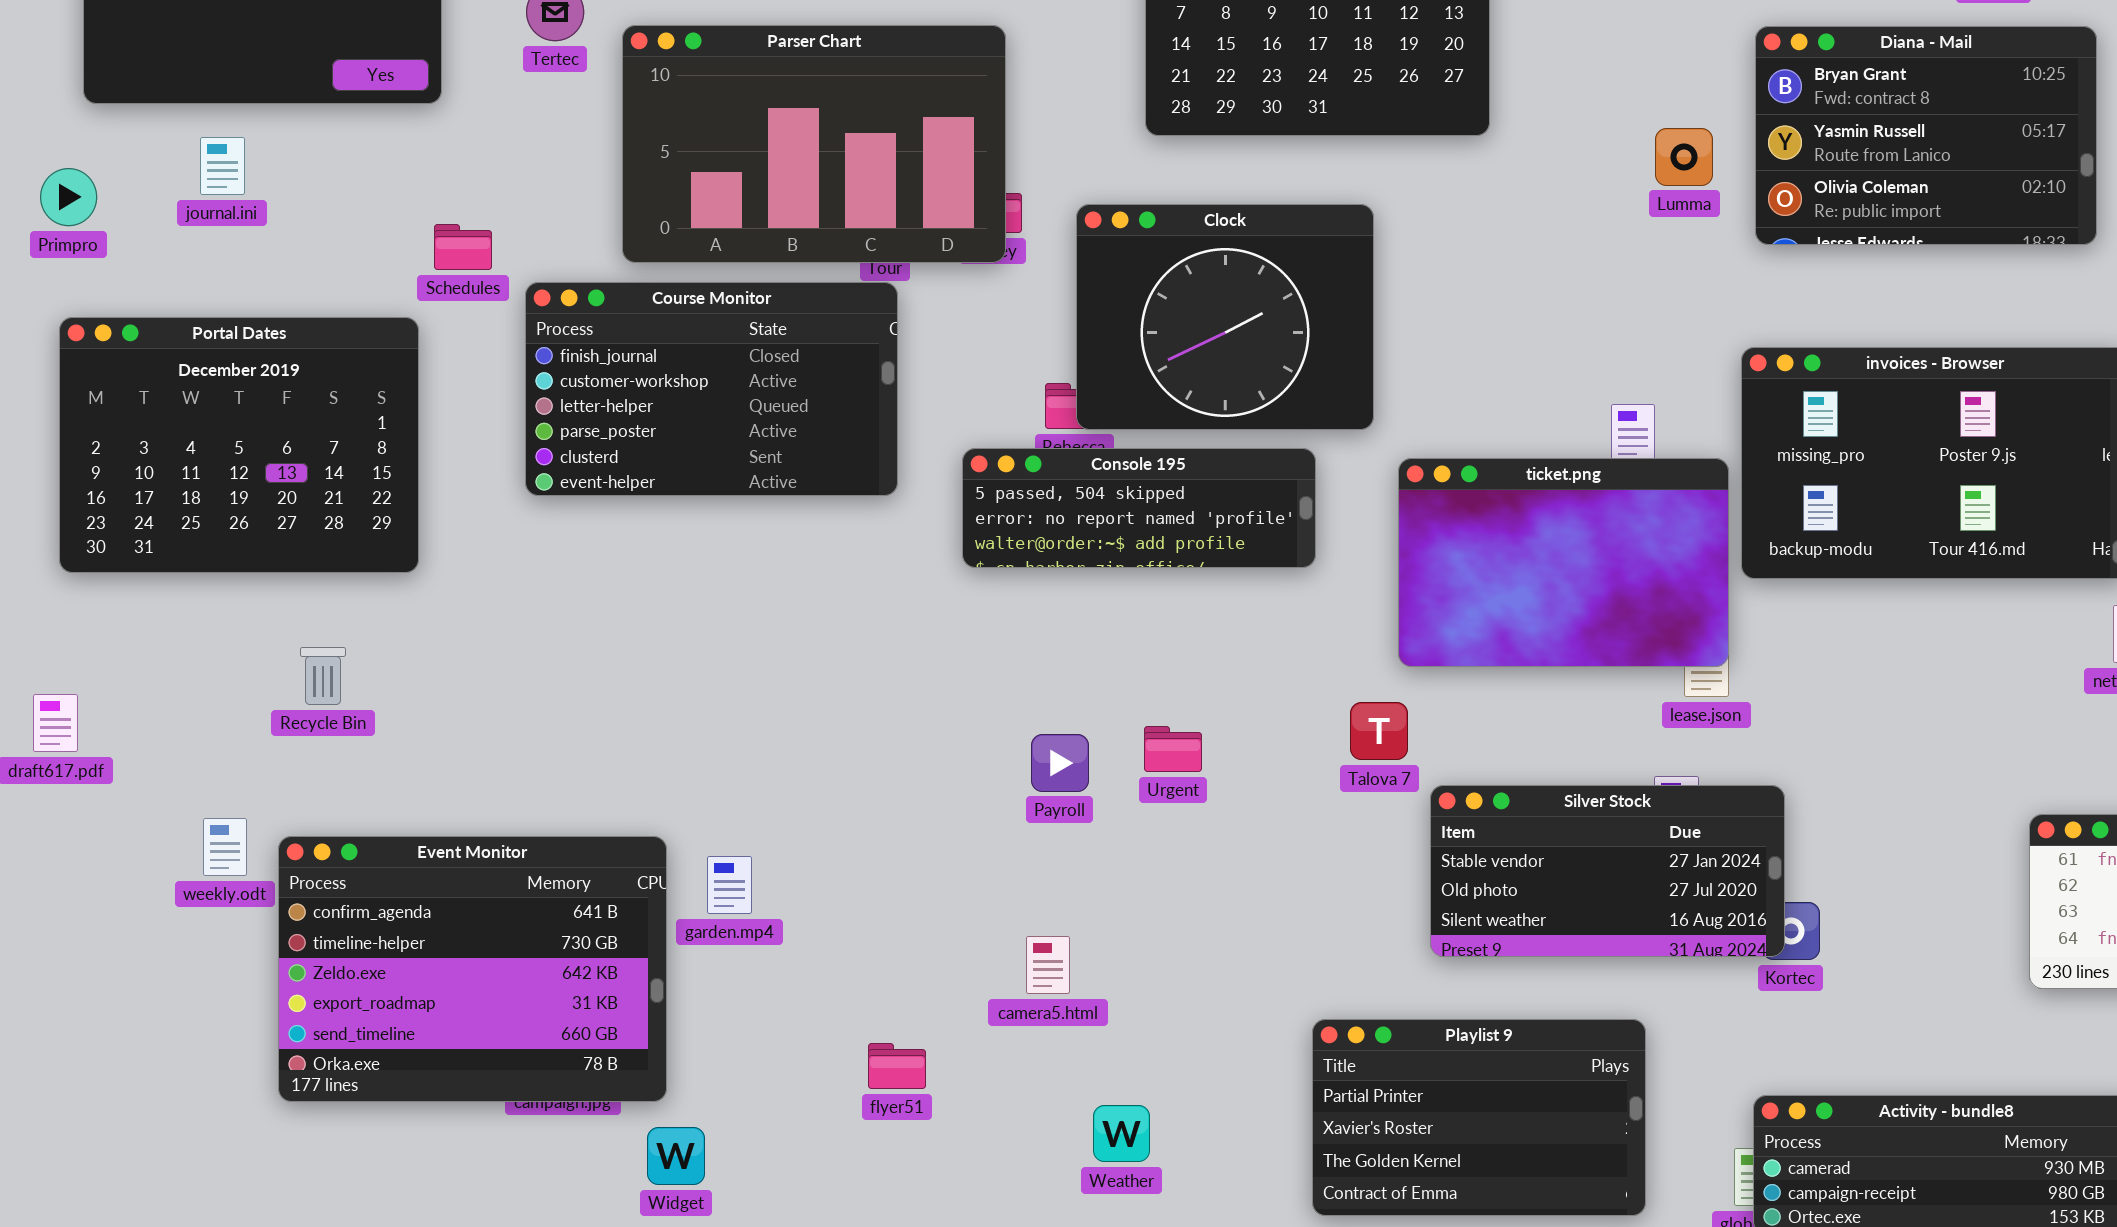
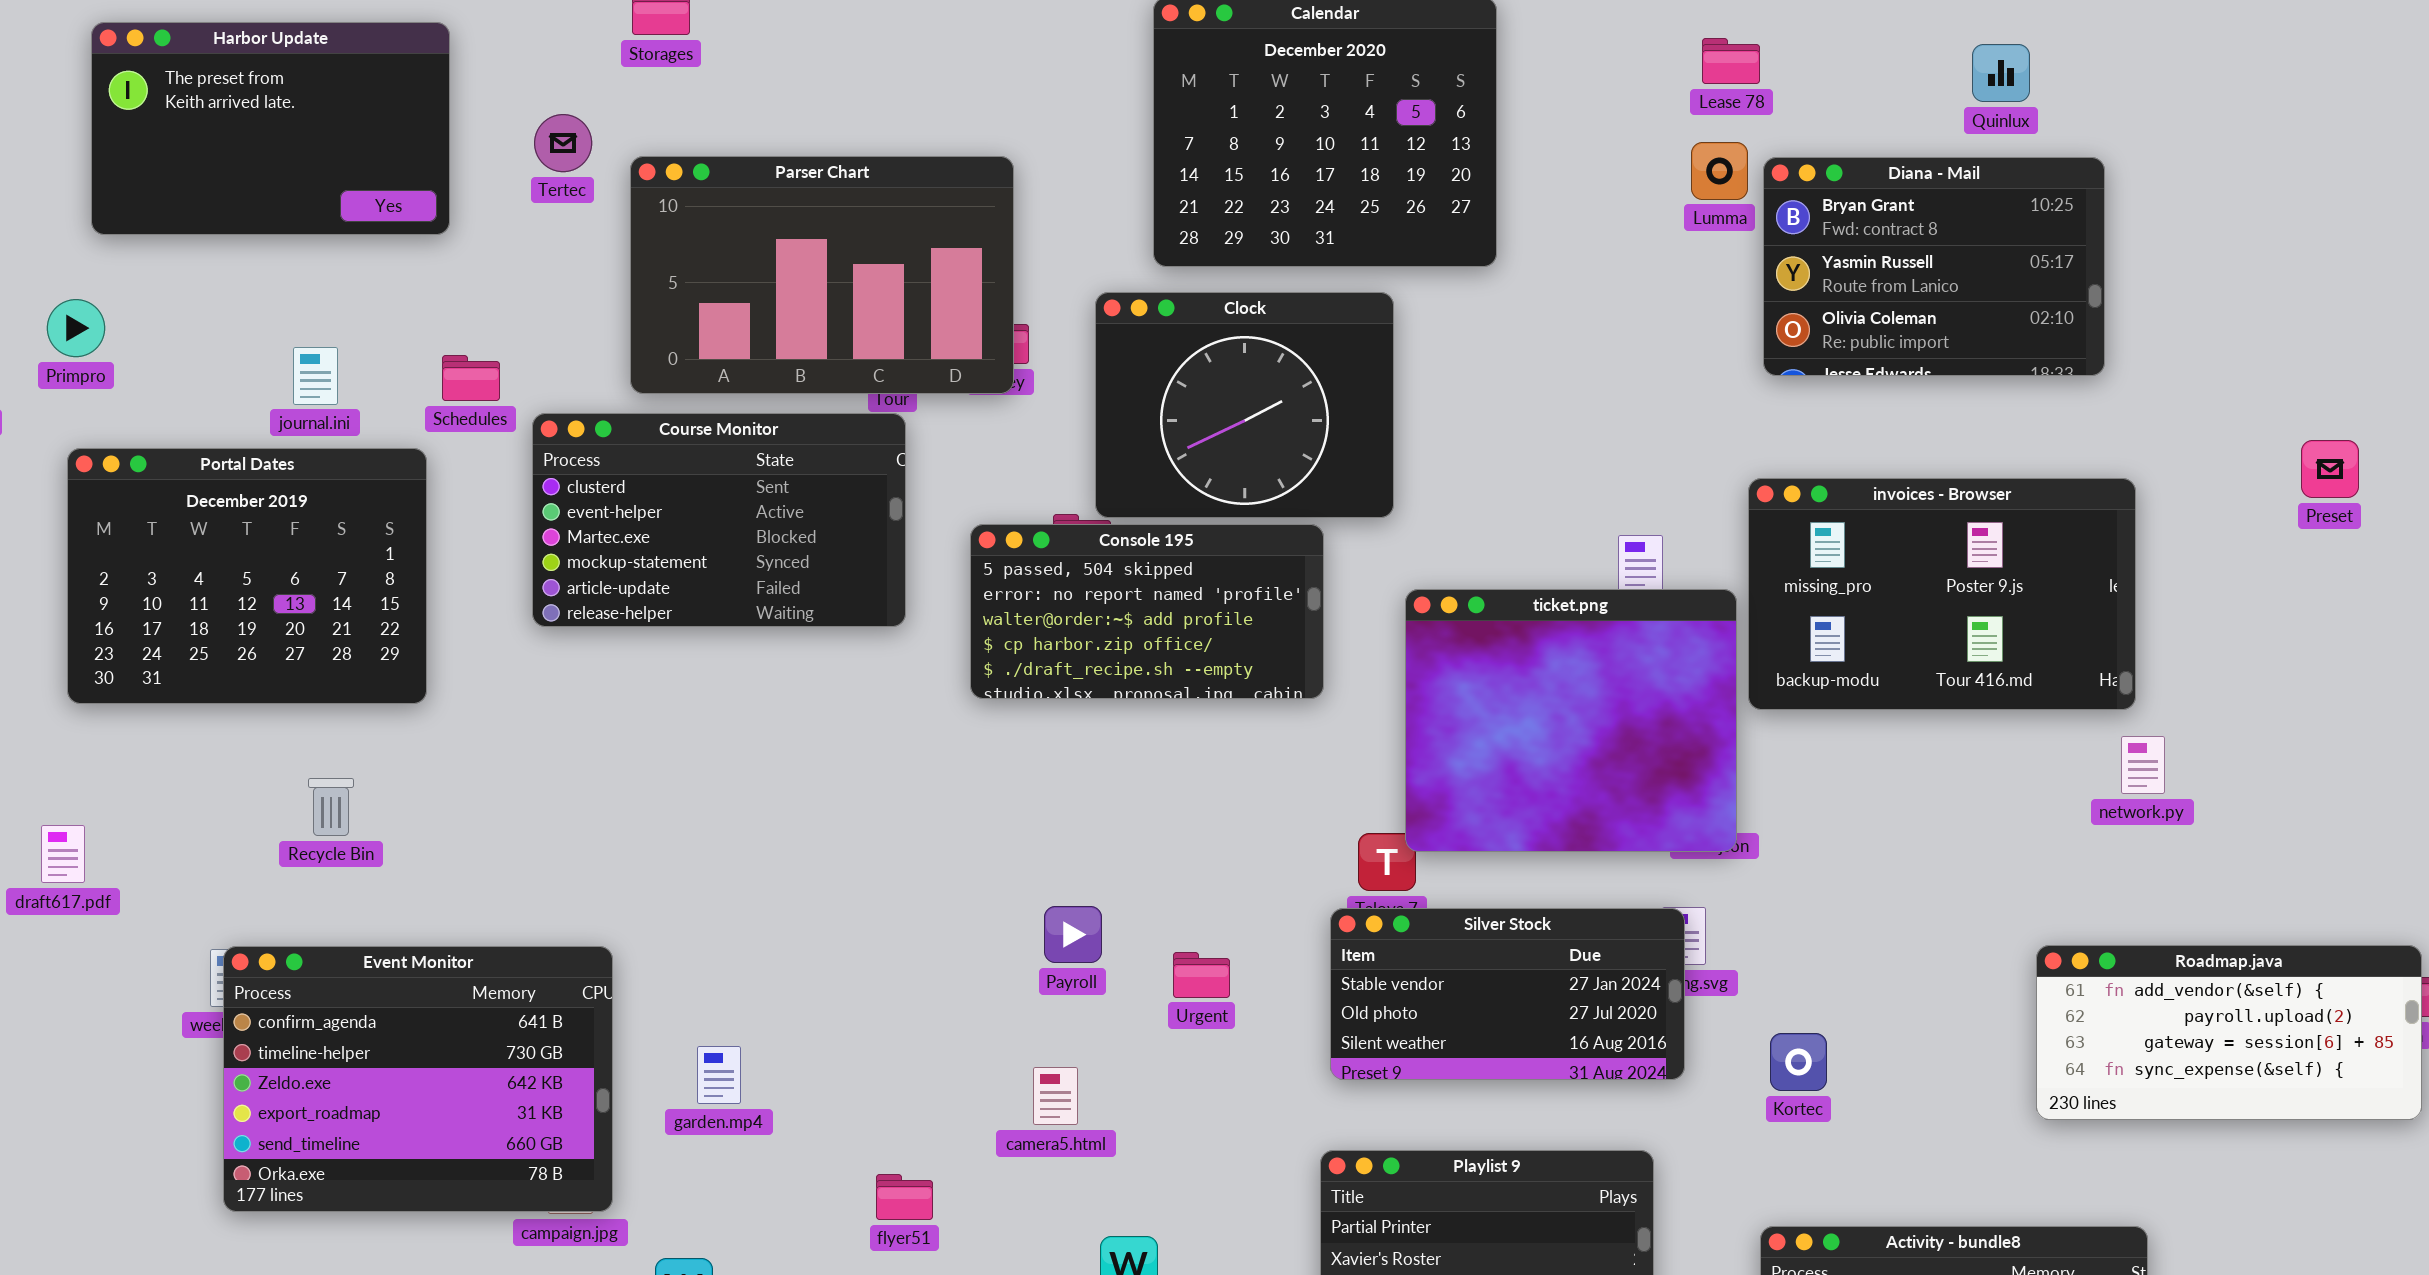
Lumma: [1655,128,1713,186] -> [1691,142,1748,200], moved
journal.ini: [200,137,245,195] -> [293,347,338,405], moved
Clock: [1076,204,1374,430] -> [1095,292,1394,518], moved
Course Monitor: [525,282,898,496] -> [532,413,906,627], scrolled down 4 rows
Console 195: [962,448,1316,568] -> [970,524,1324,699], resized
ticket.png: [1398,458,1729,667] -> [1405,589,1737,852], resized
Urgent: [1144,726,1202,772] -> [1173,952,1230,998], moved
Payroll: [1031,734,1089,792] -> [1044,906,1102,963], moved
Silver Stock: [1430,785,1785,957] -> [1330,908,1685,1080], moved
Event Monitor: [278,836,667,1102] -> [223,946,613,1212], moved
garden.mp4: [707,856,752,914] -> [697,1046,741,1104], moved

